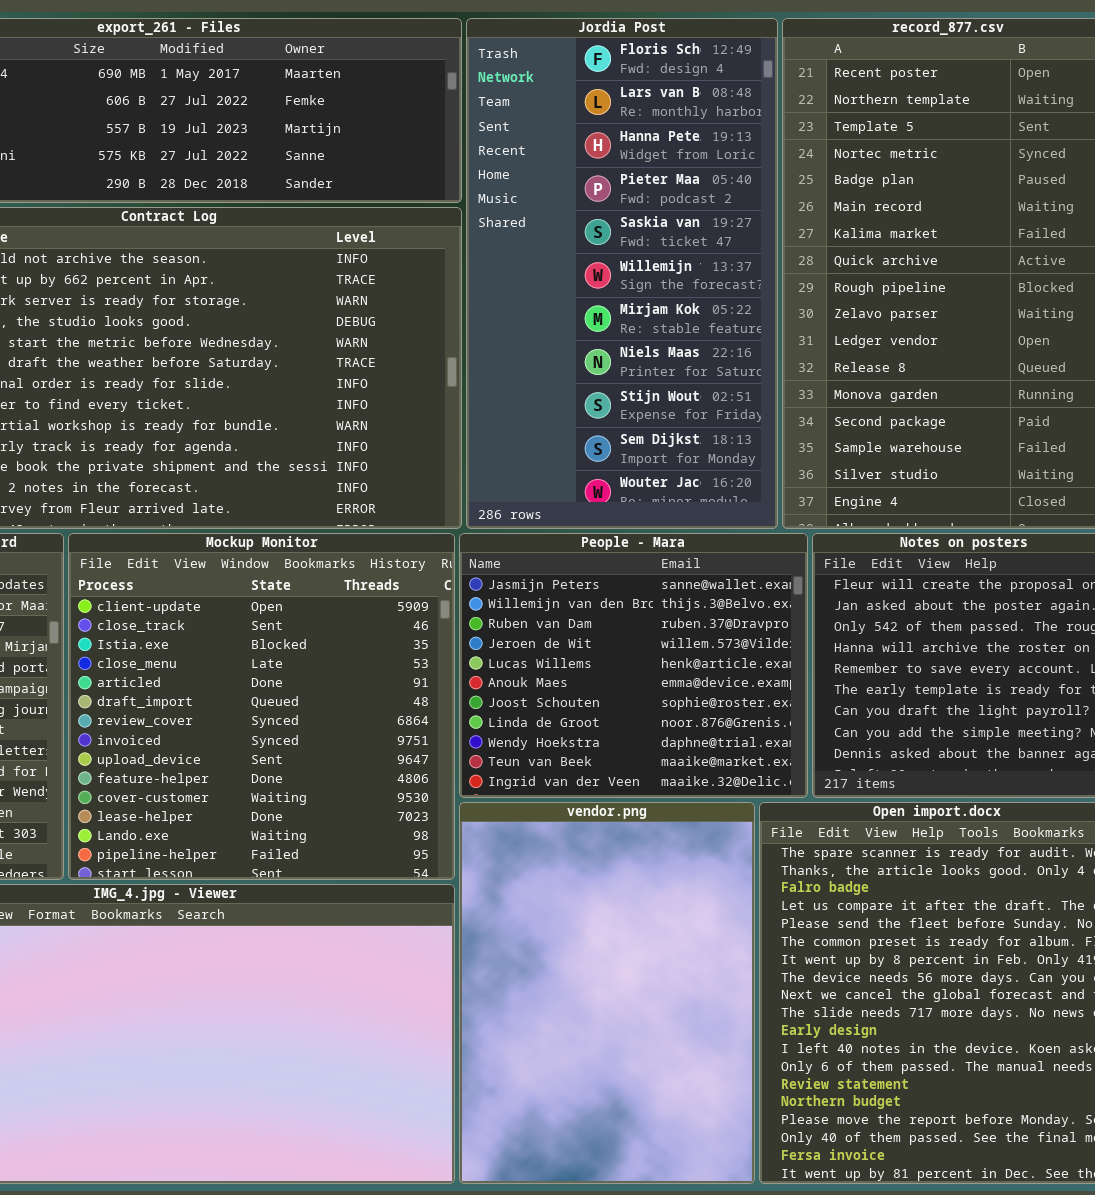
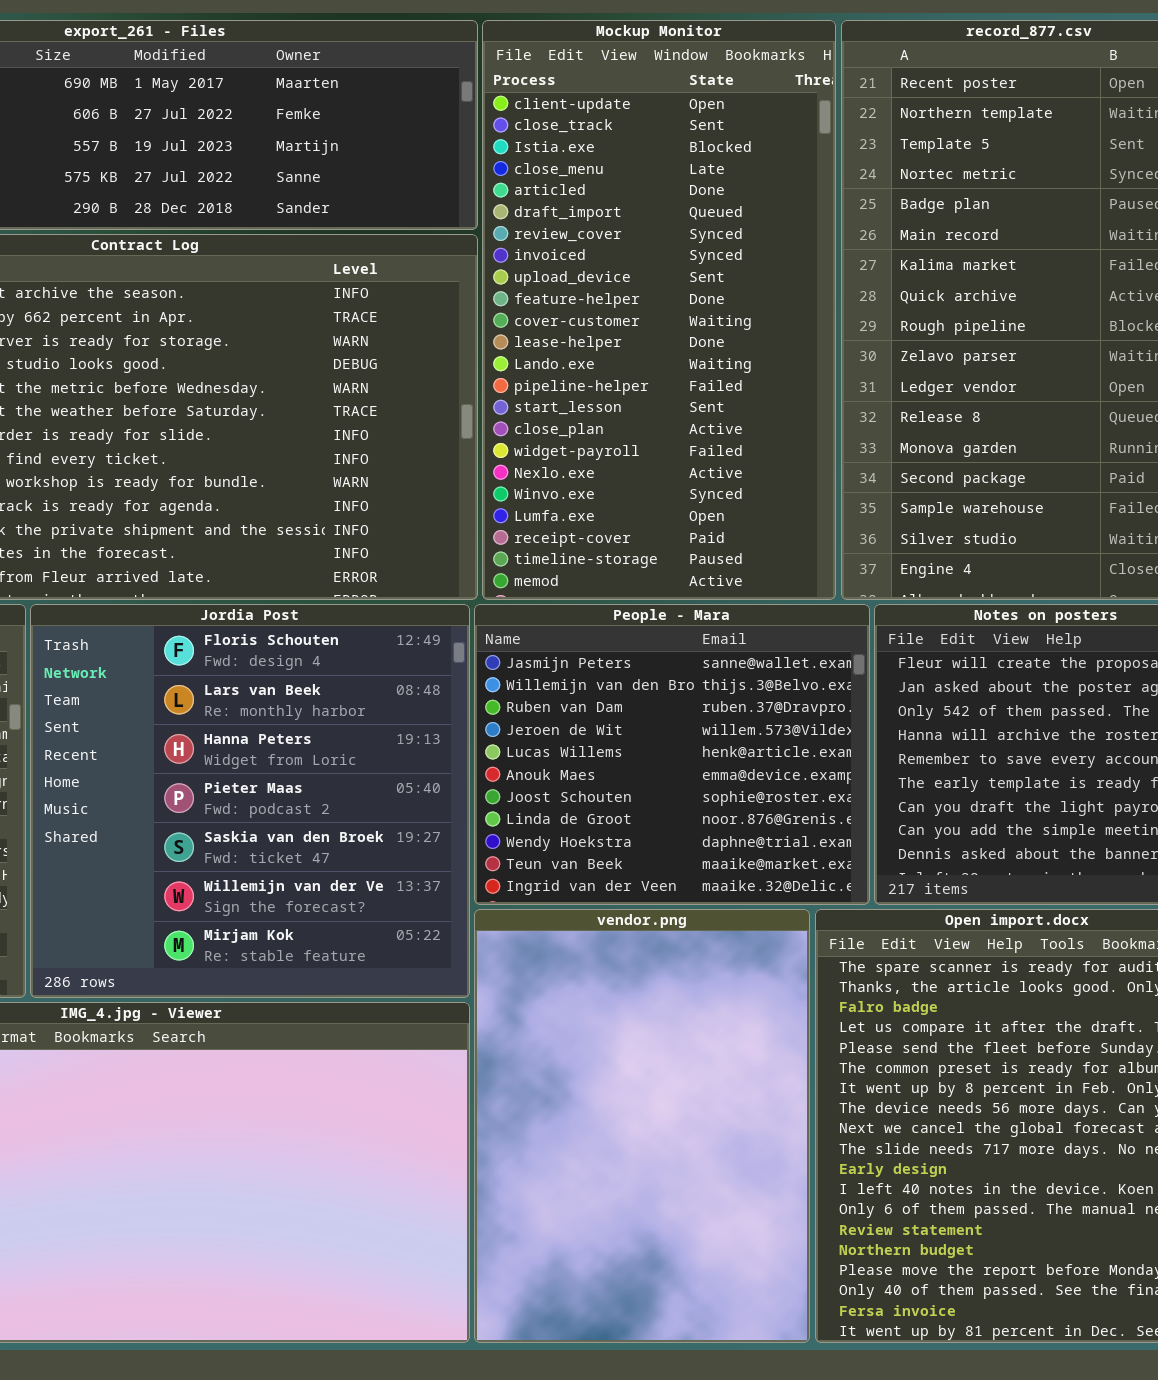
Jordia Post: [466,18,778,529] -> [30,604,470,998], moved, resized
Mockup Monitor: [68,533,455,880] -> [482,20,836,600], moved, resized

